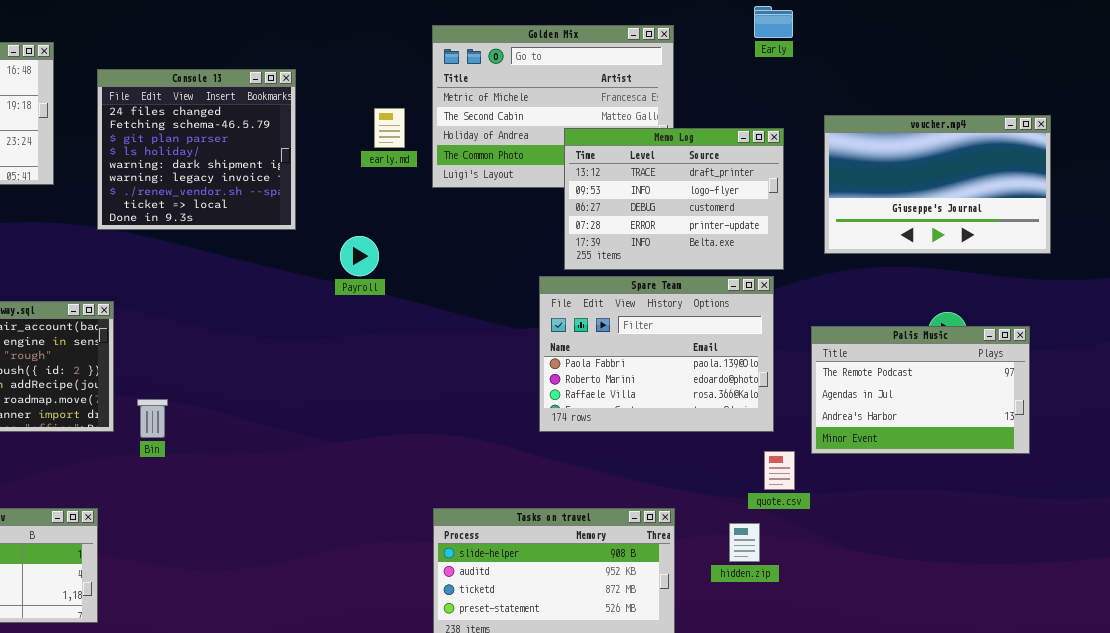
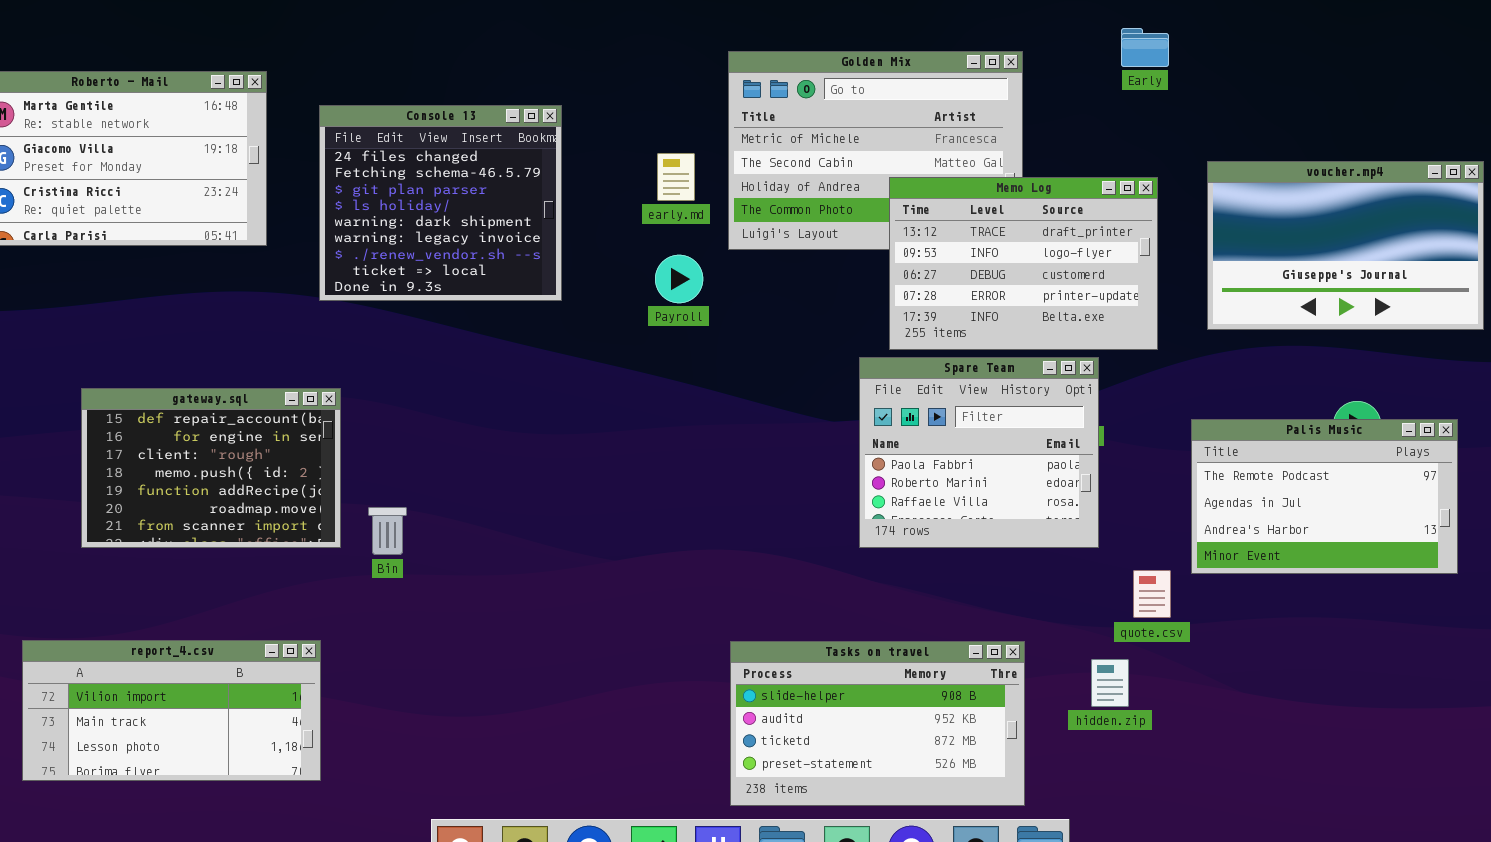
Payroll: [340,236,379,276] -> [655,255,703,303], moved
Spare Team: [539,276,774,432] -> [859,357,1099,548], resized

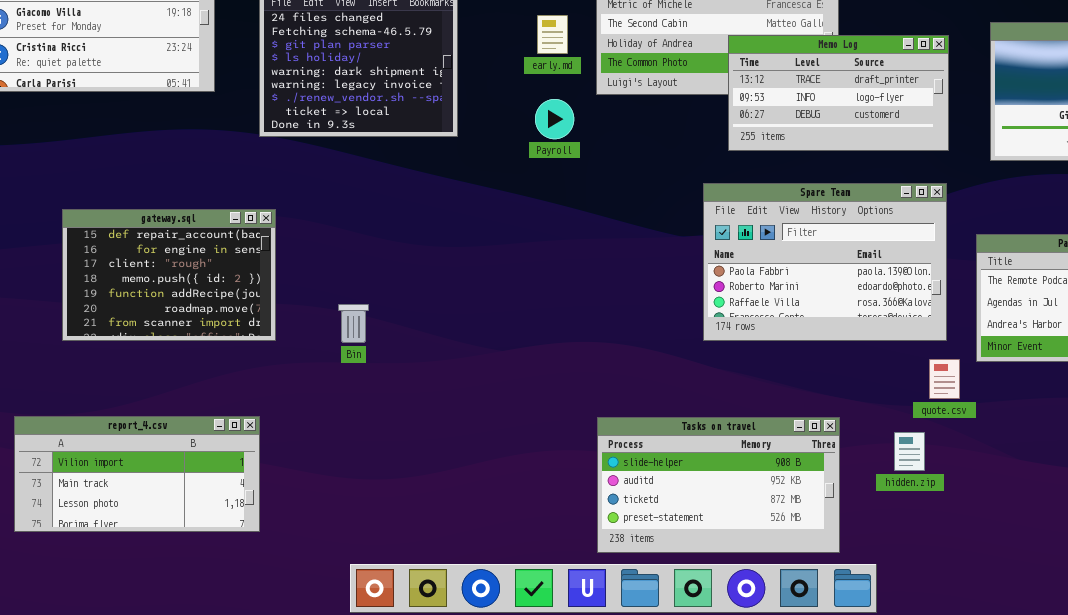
Memo Log: [889,177,1158,350] -> [728,35,949,151], resized
Spare Team: [859,357,1099,548] -> [703,183,947,341], resized
Bin: [368,507,407,555] -> [338,304,369,343], moved

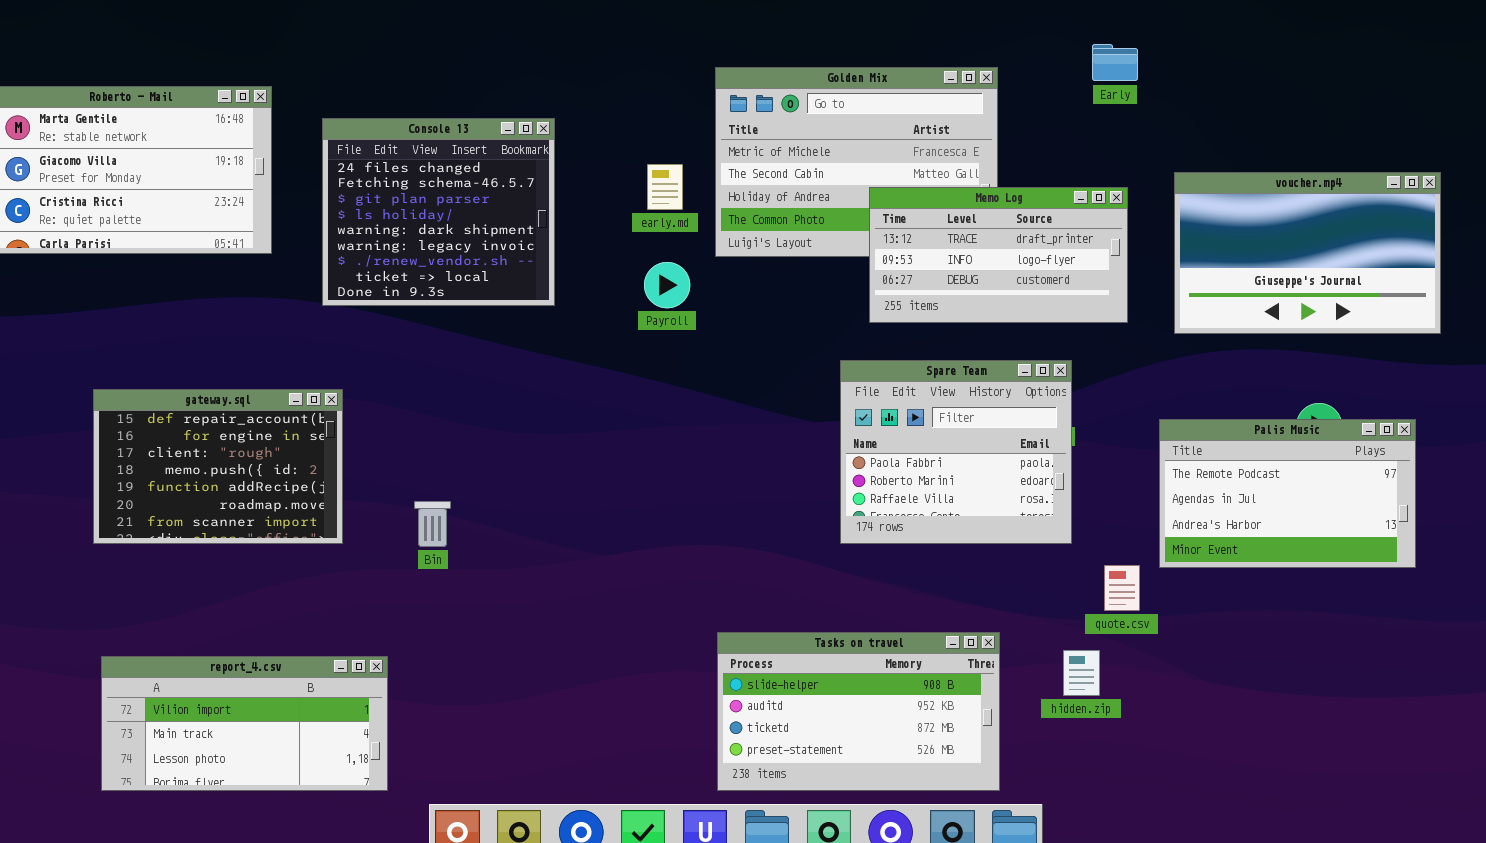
Spare Team: [703,183,947,341] -> [840,360,1072,544], resized
report_4.csv: [14,416,260,532] -> [101,656,388,791], moved

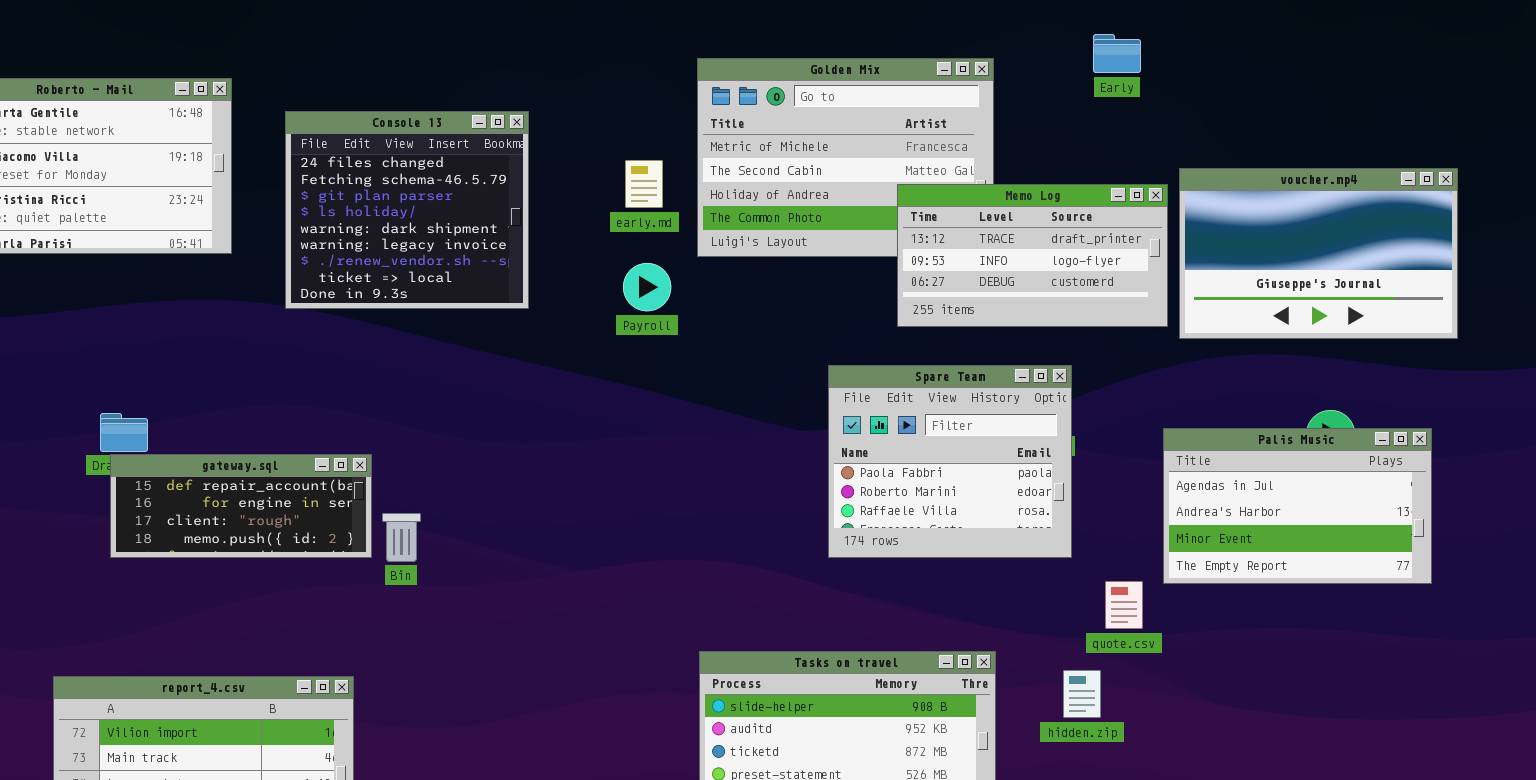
Memo Log: [869,187,1128,323] -> [897,184,1168,327], moved
gateway.sql: [93,389,343,544] -> [110,454,372,558], moved, resized
Palis Music: [1159,419,1416,568] -> [1163,428,1432,584], scrolled down 1 row

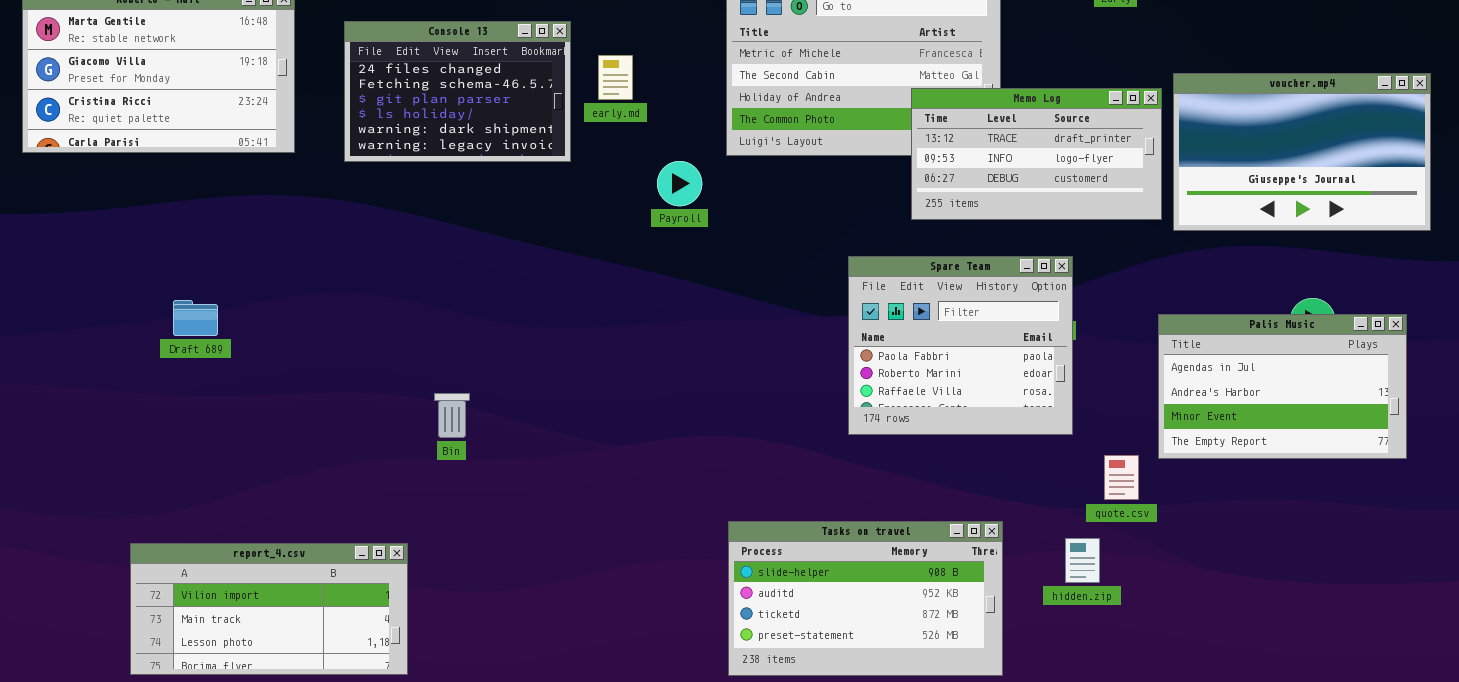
Console 13: [285,111,529,309] -> [344,21,571,162], resized
early.md: [625,160,663,208] -> [598,55,633,100], moved
gateway.sql: [110,454,372,558] -> none, closed

